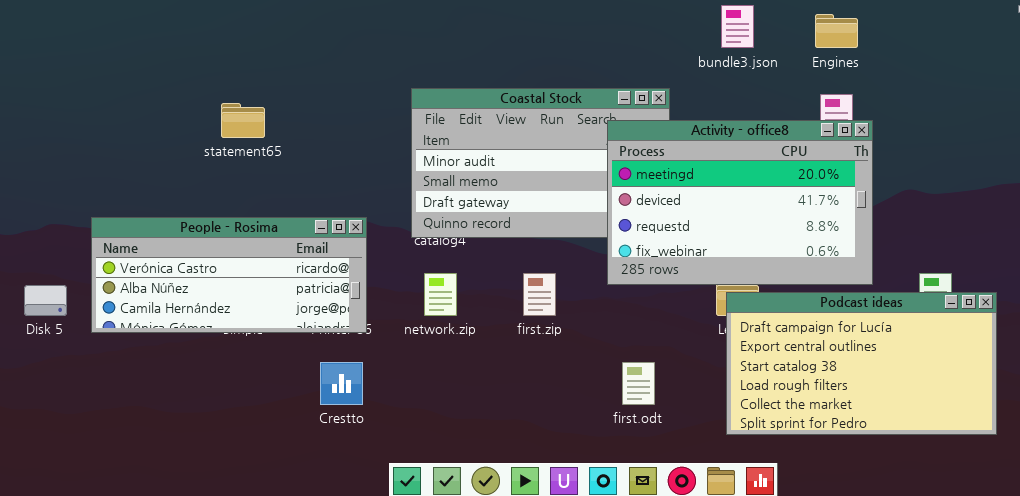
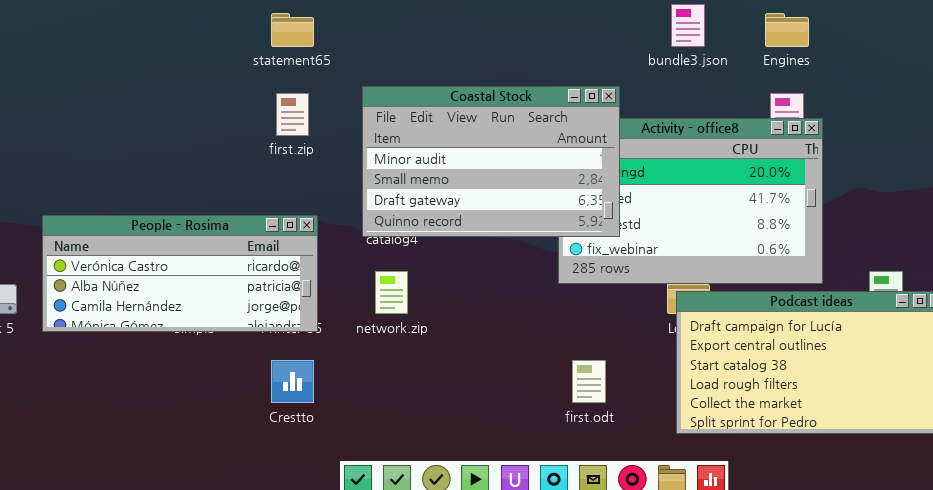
Coastal Stock: [411,88,670,238] -> [362,86,620,237], raised
statement65: [221,103,265,138] -> [271,13,314,47], moved
first.zip: [523,273,556,316] -> [276,93,309,136], moved

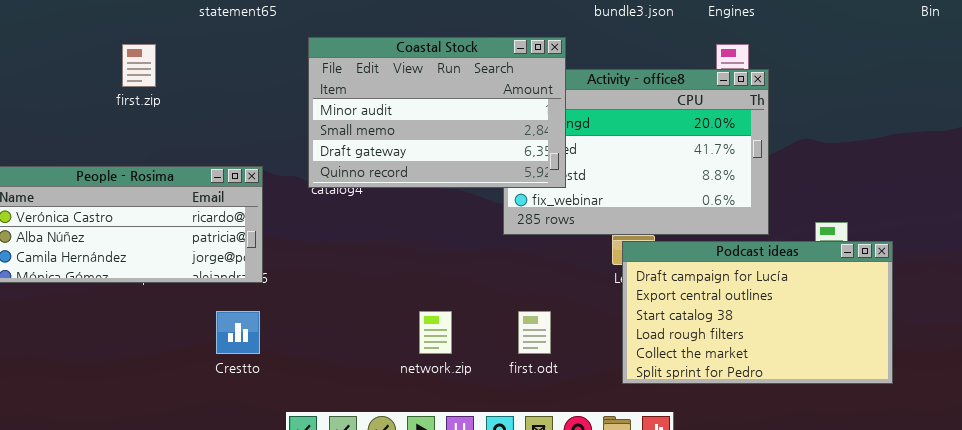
first.zip: [276,93,309,136] -> [122,44,156,87], moved
network.zip: [375,271,408,314] -> [419,311,452,354], moved

